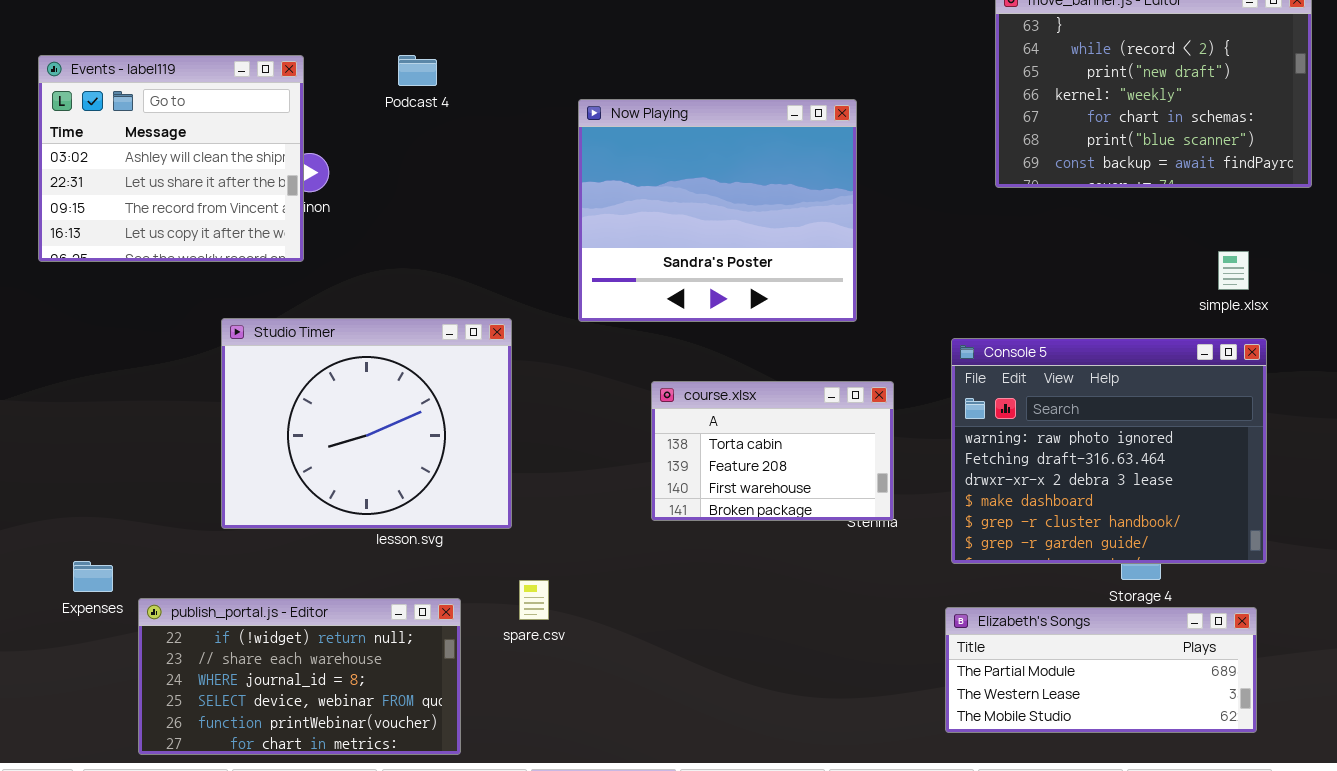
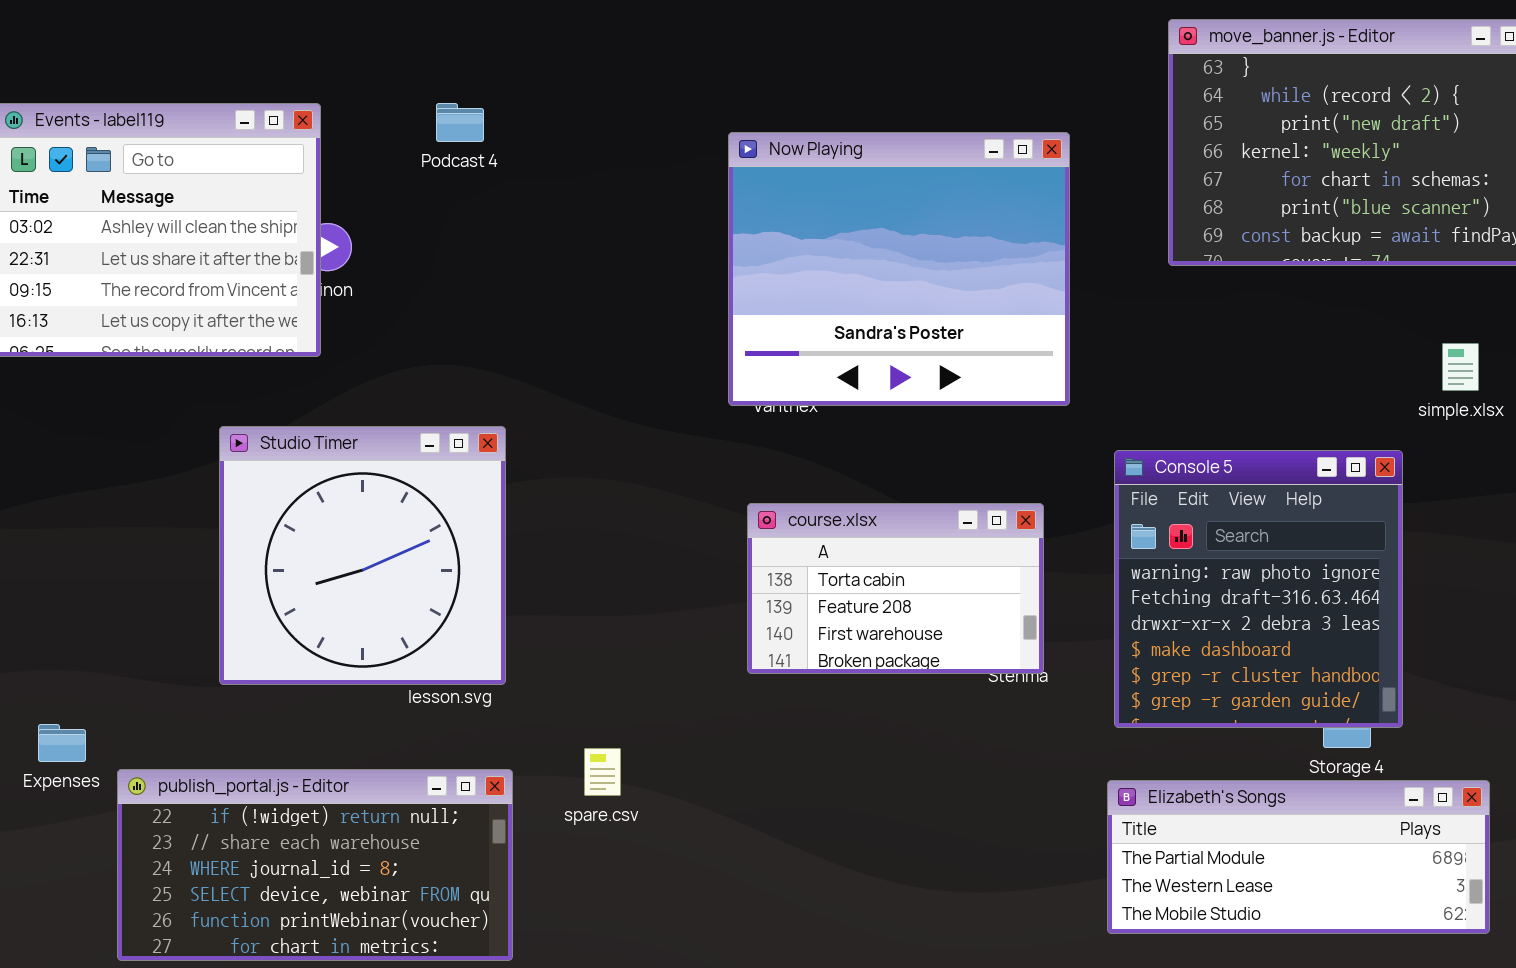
Now Playing: [578,99,857,322] -> [728,132,1070,406], moved
Studio Timer: [221,318,512,529] -> [219,426,506,685], resized
Console 5: [951,338,1267,564] -> [1114,450,1403,728], resized

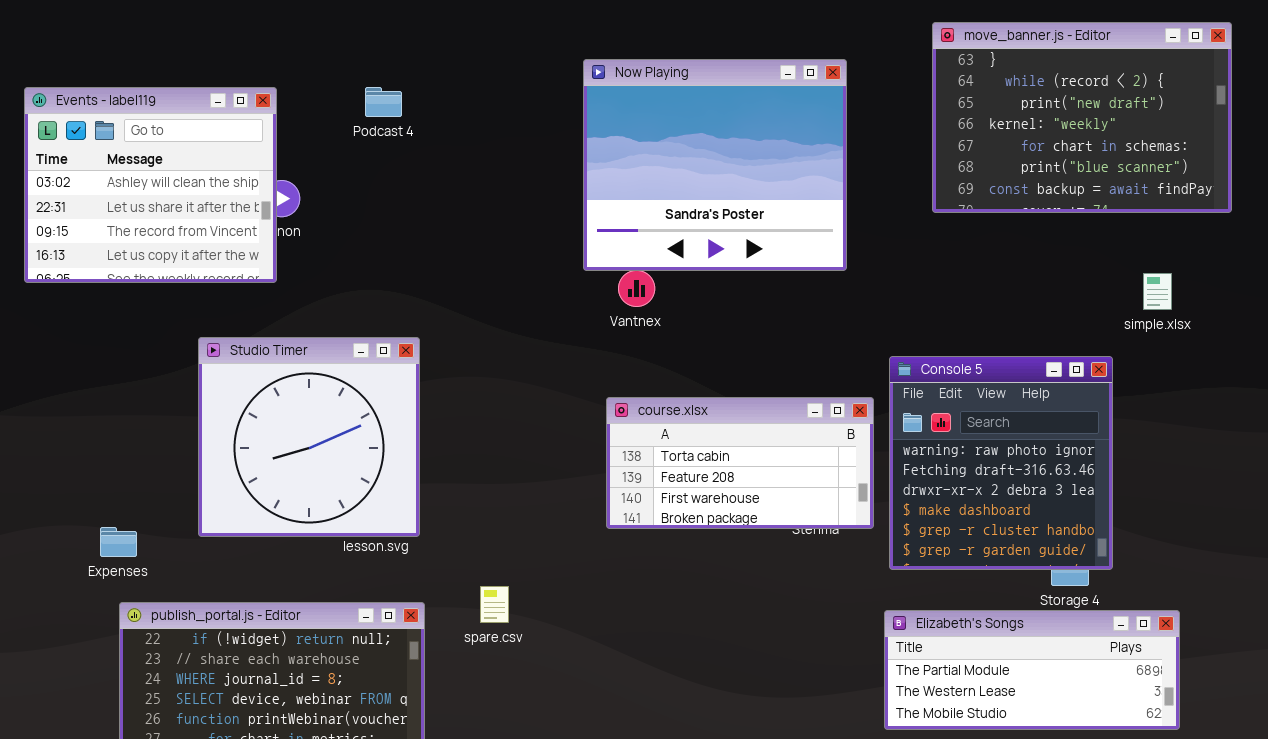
Now Playing: [728,132,1070,406] -> [583,59,847,271], moved
course.xlsx: [747,503,1044,674] -> [606,397,874,529], resized
Expenses: [38,724,86,762] -> [100,527,137,557], moved

